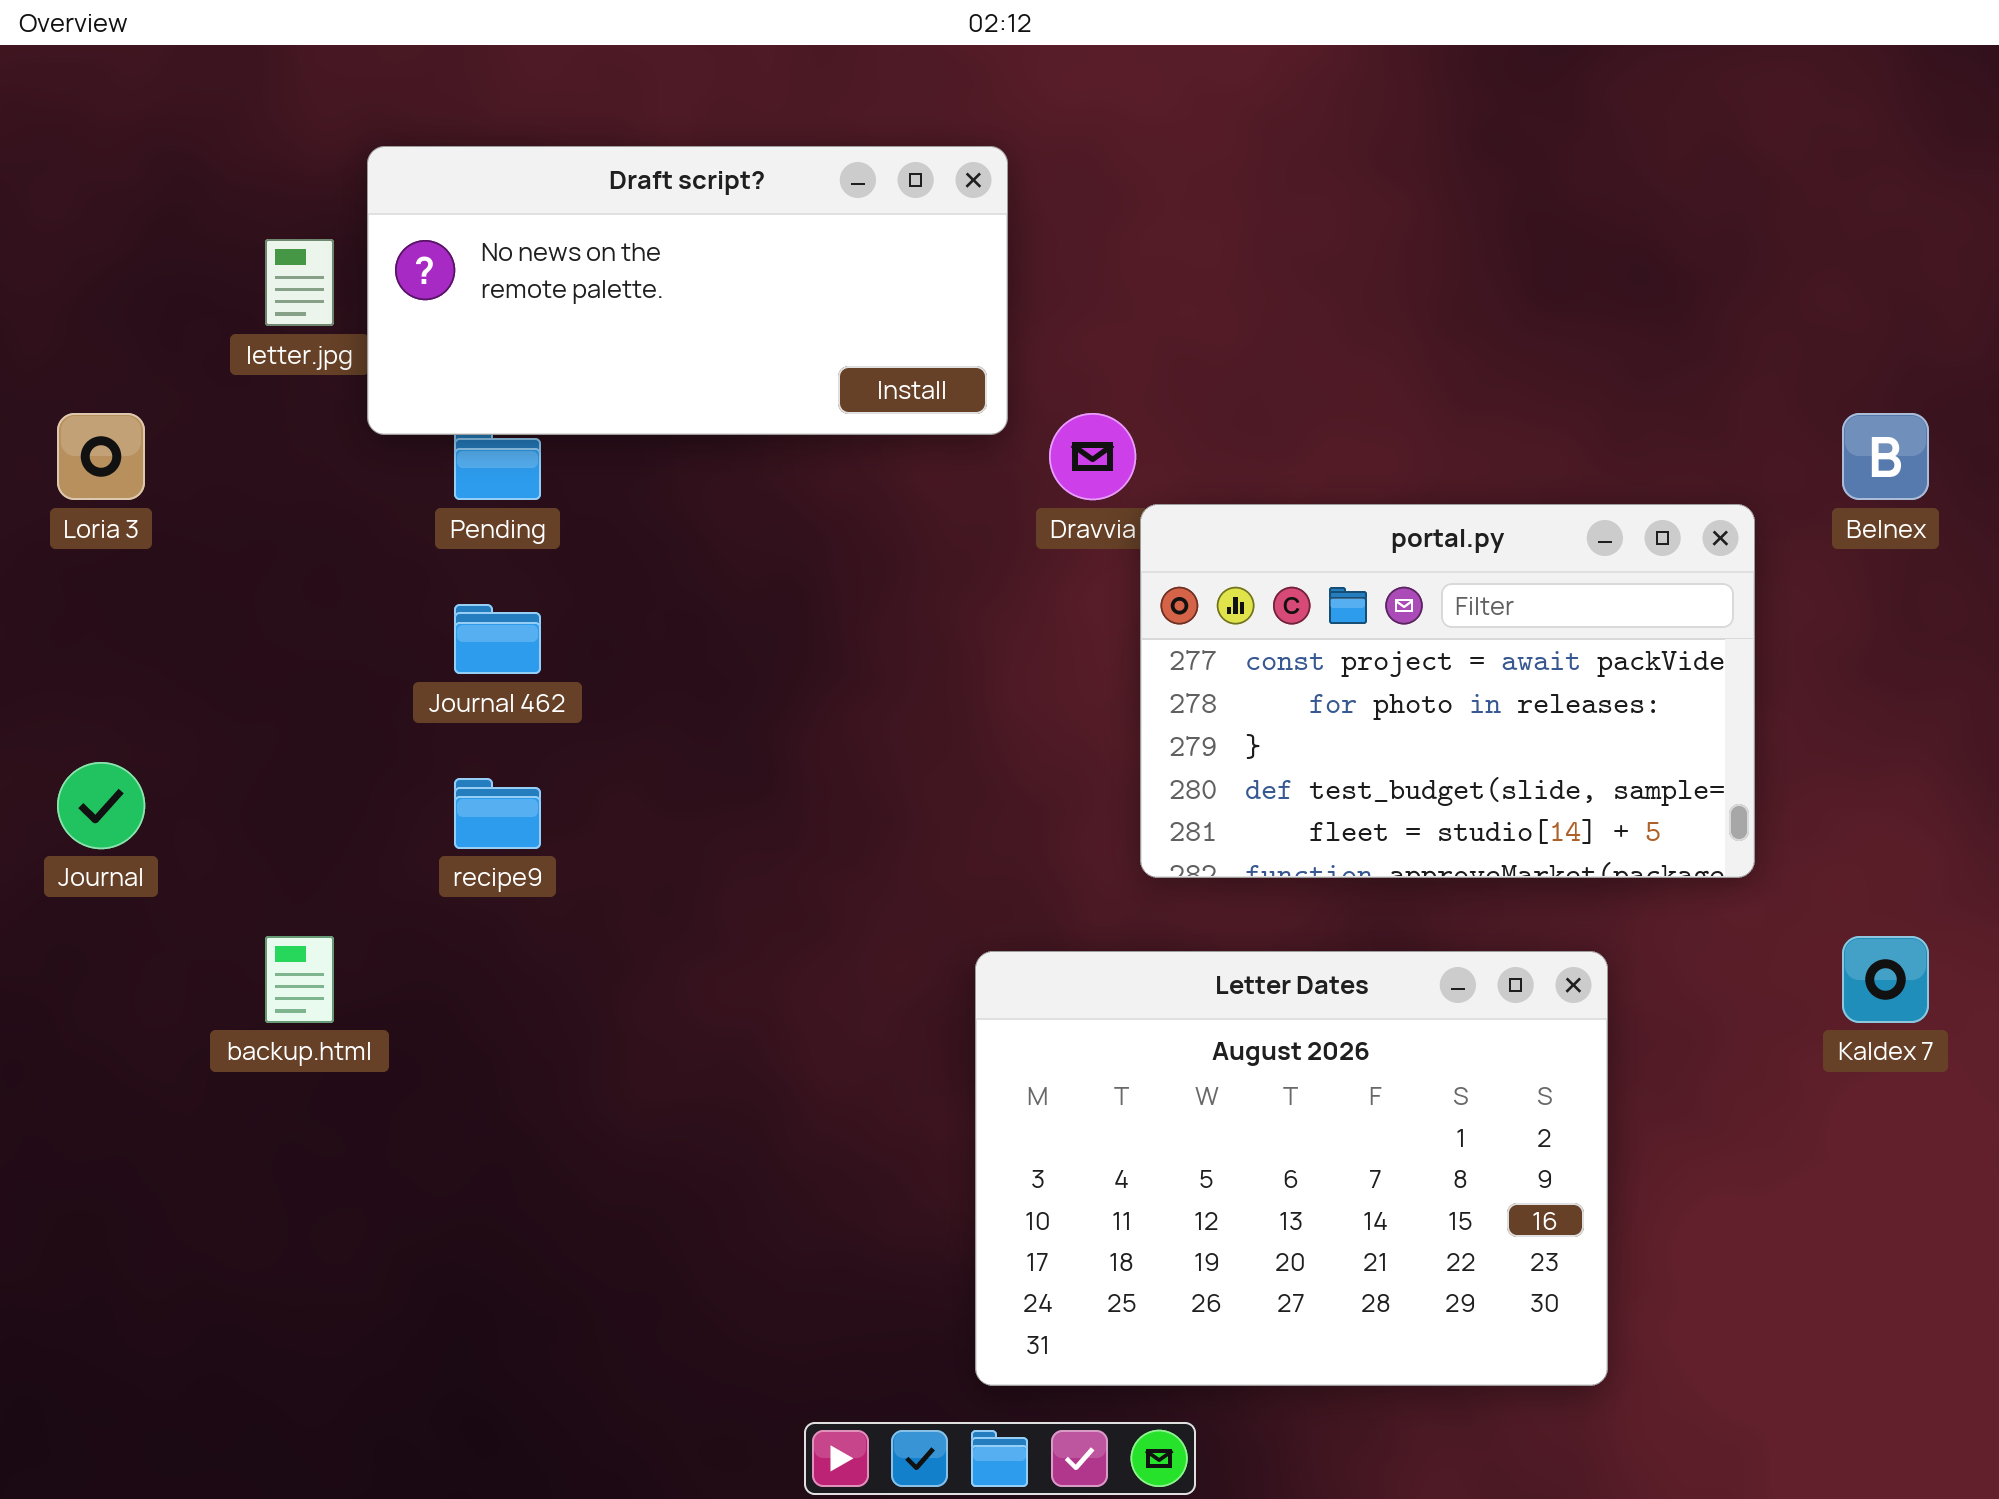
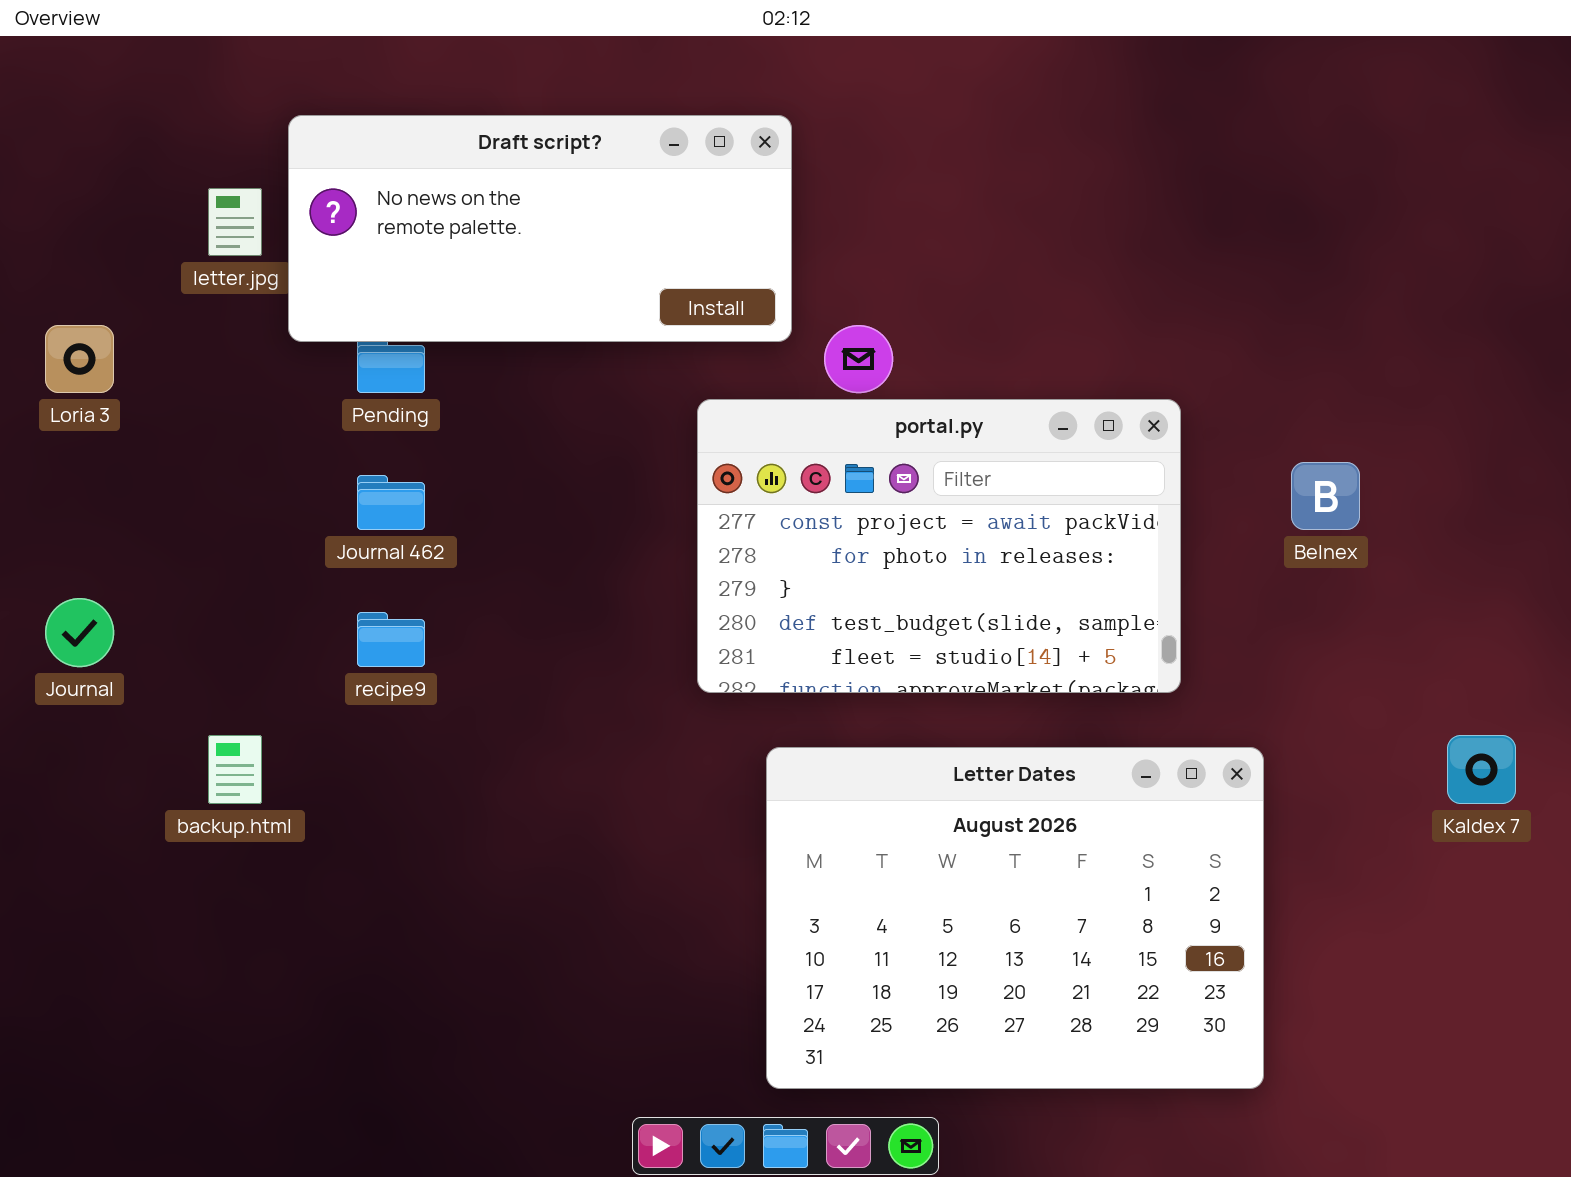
Belnex: [1842,413,1929,500] -> [1291,462,1360,530], moved
portal.py: [1140,504,1755,878] -> [697,399,1181,693], moved

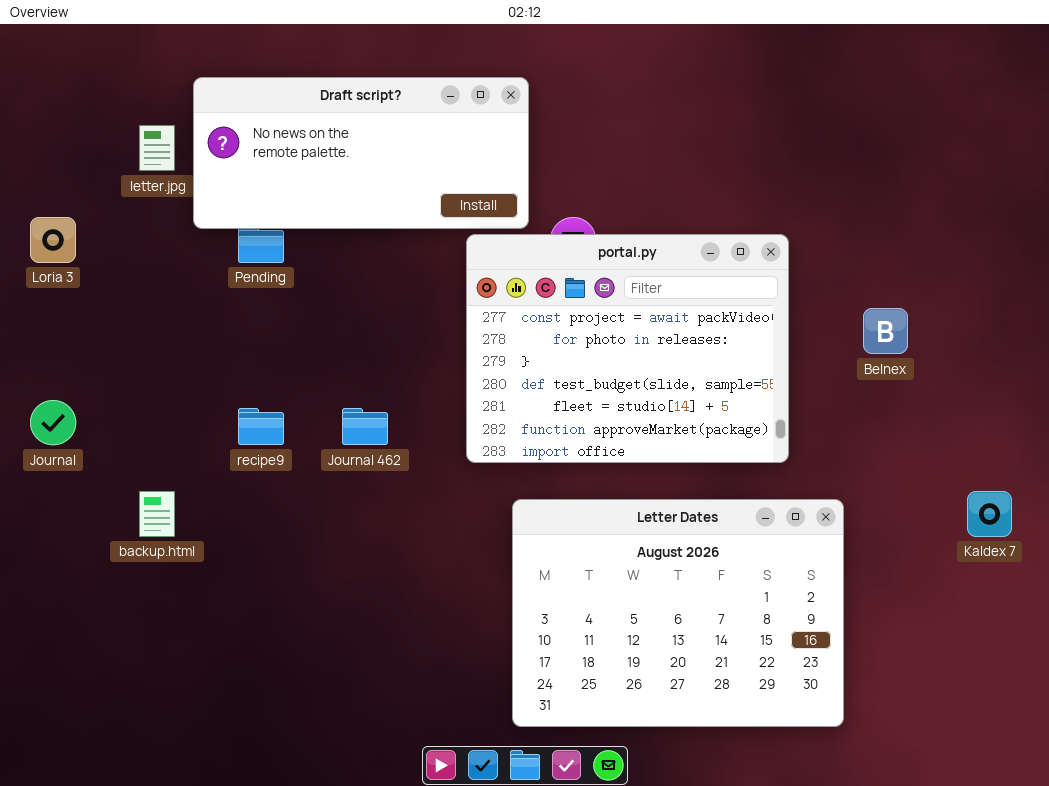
portal.py: [697,399,1181,693] -> [466,234,789,463], resized
Journal 462: [357,475,425,530] -> [342,408,388,445], moved

